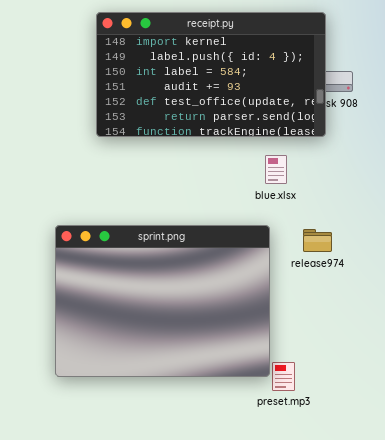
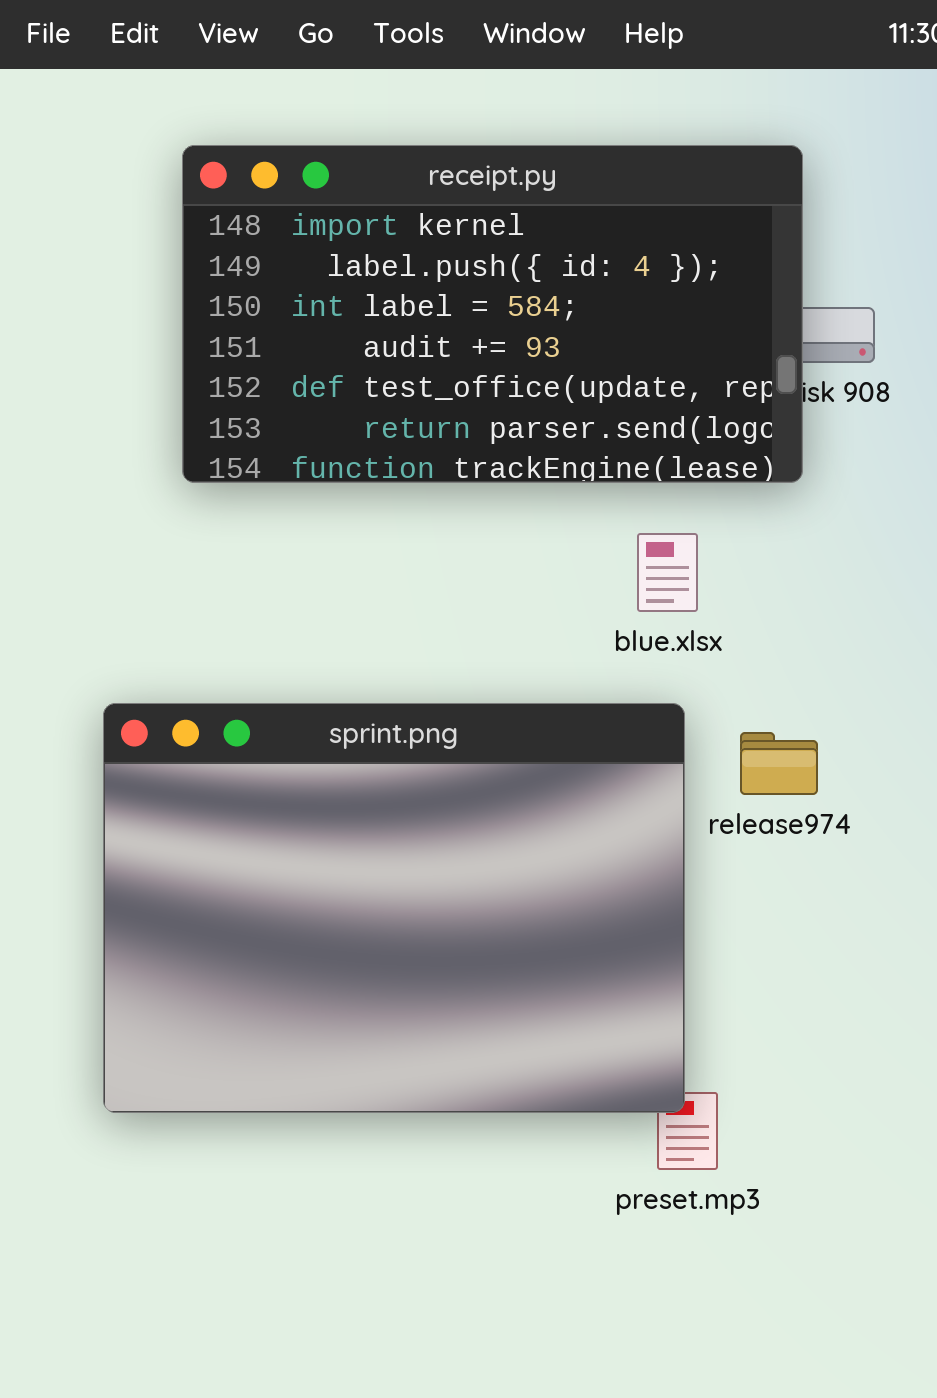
sprint.png: [55,225,270,377] -> [103,703,685,1113], moved

